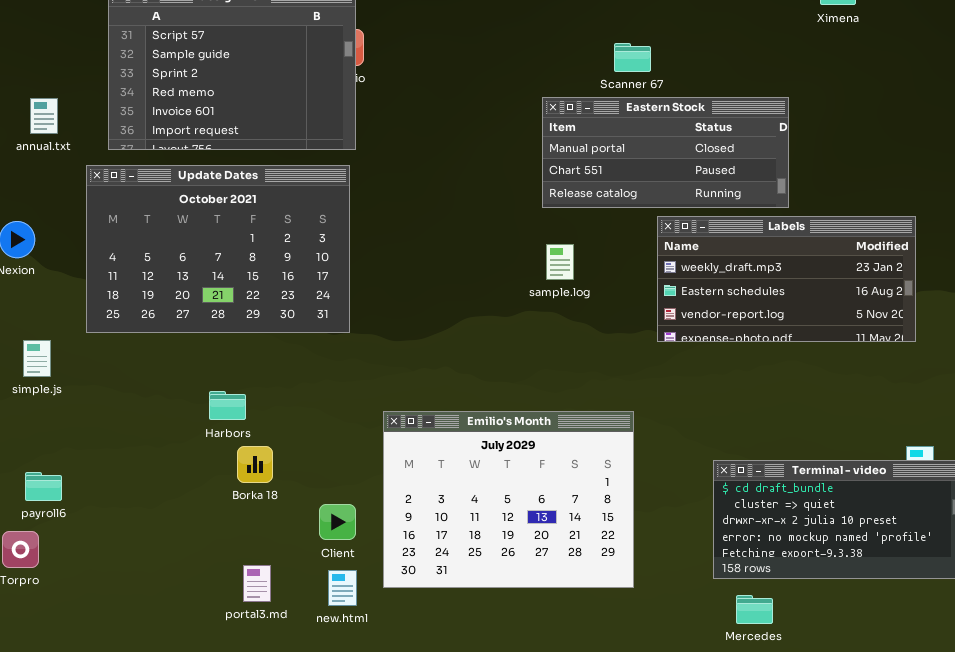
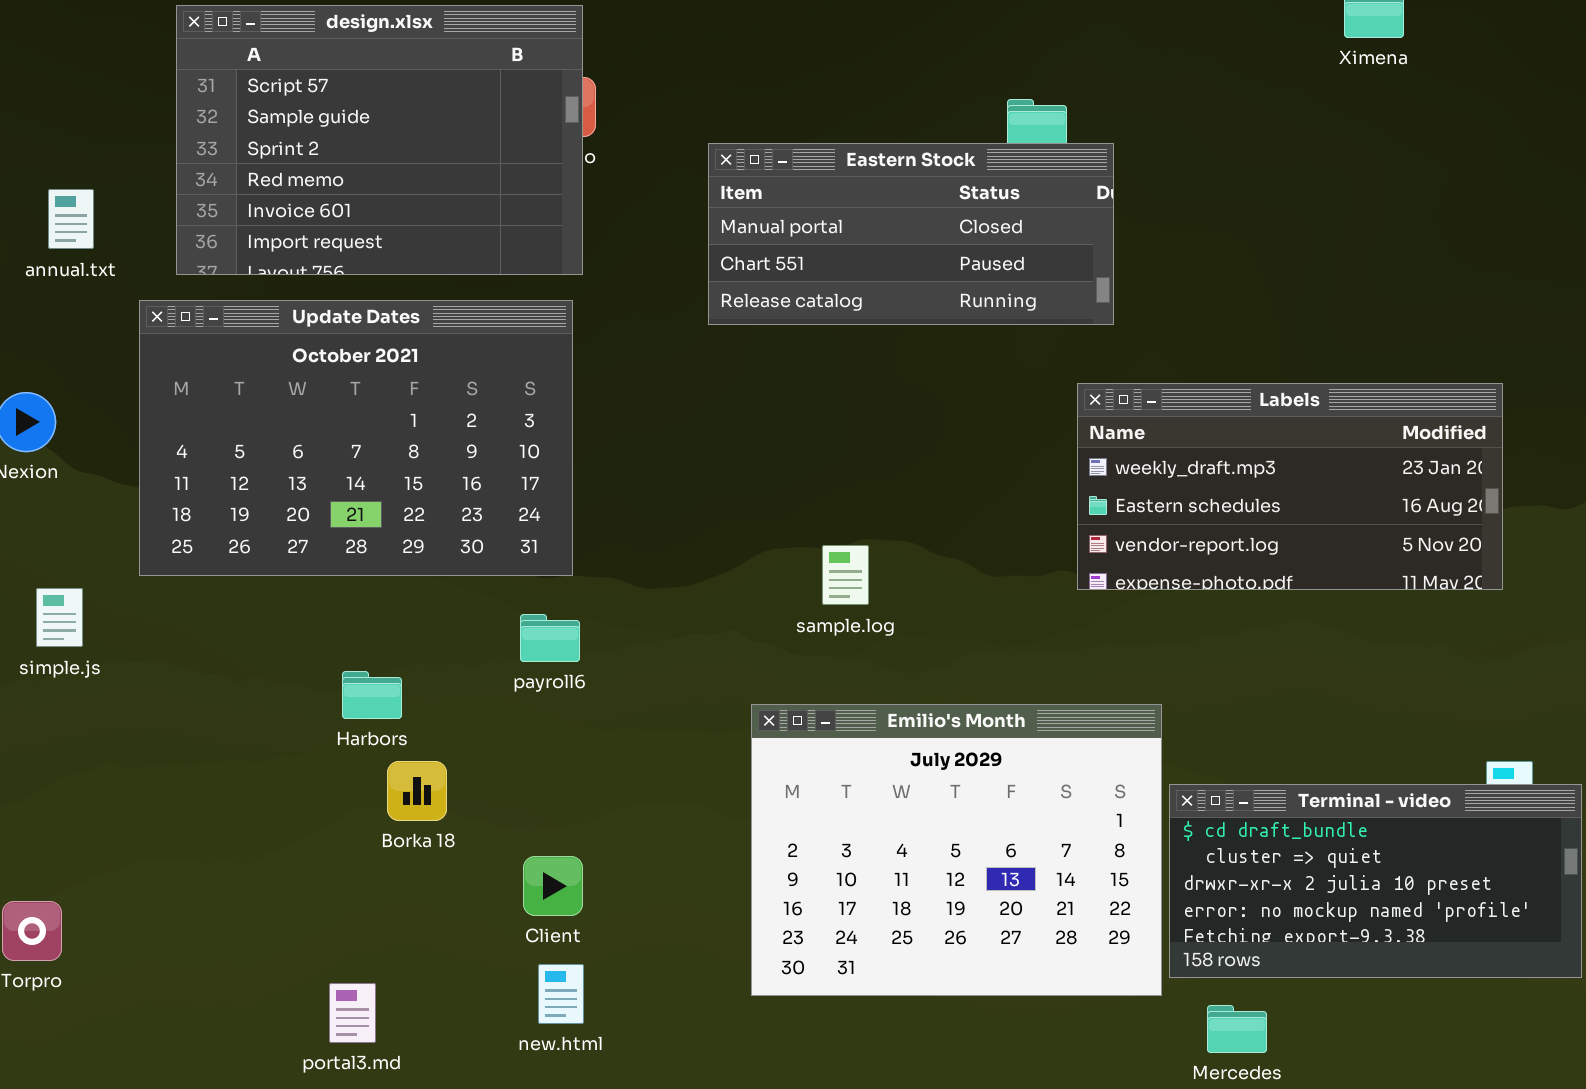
Eastern Stock: [542,97,789,208] -> [708,143,1114,325], moved
sample.log: [546,244,574,280] -> [822,545,869,605], moved
Emilio's Month: [383,411,634,588] -> [751,704,1162,996], moved
payroll6: [25,472,62,501] -> [520,614,580,662], moved
portal3.md: [243,565,271,602] -> [329,983,376,1043], moved

